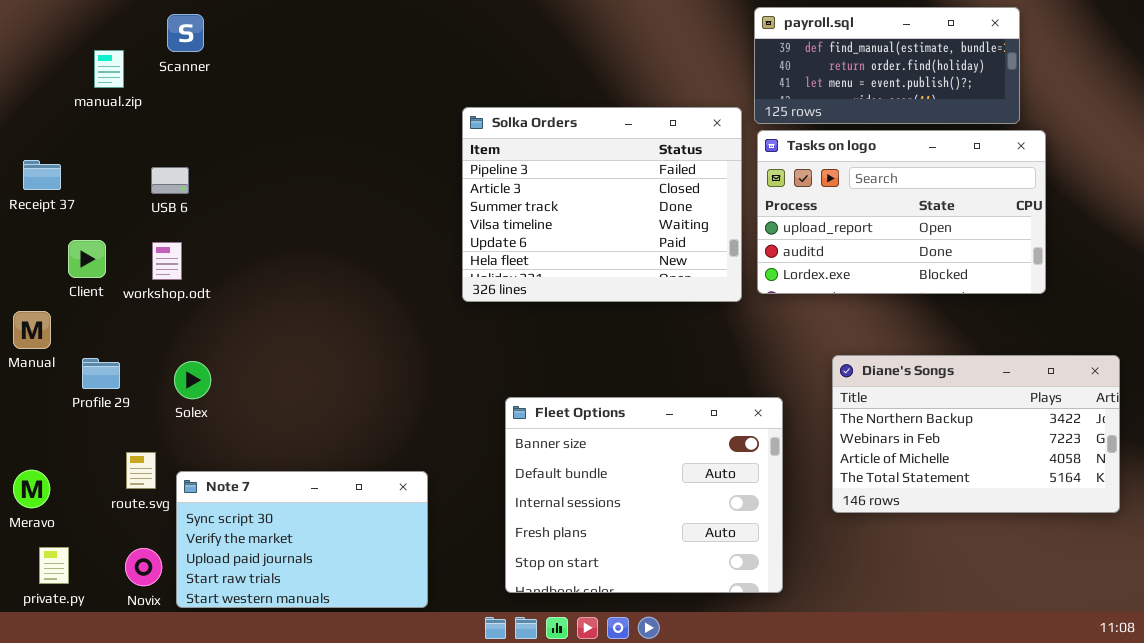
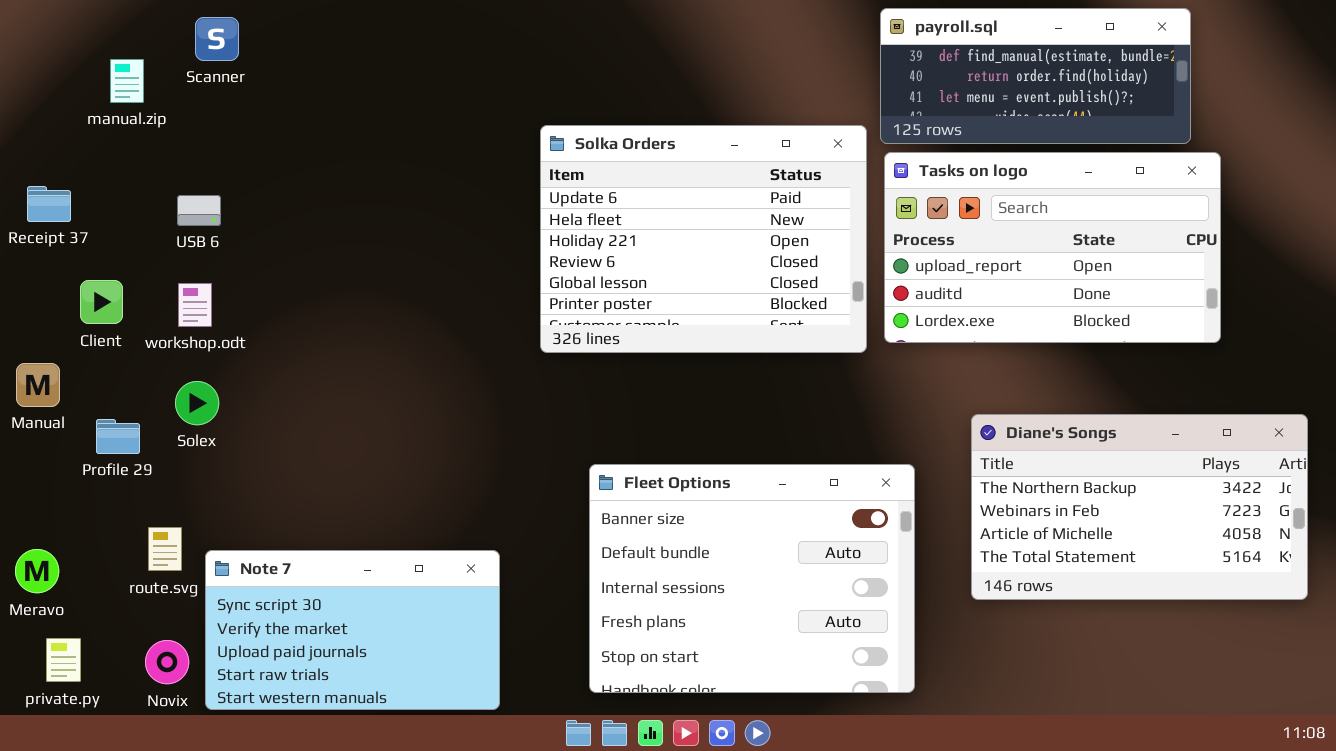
Solka Orders: [462,107,742,302] -> [540,125,867,353], scrolled down 4 rows
Solex: [174,361,211,399] -> [175,381,219,425], moved

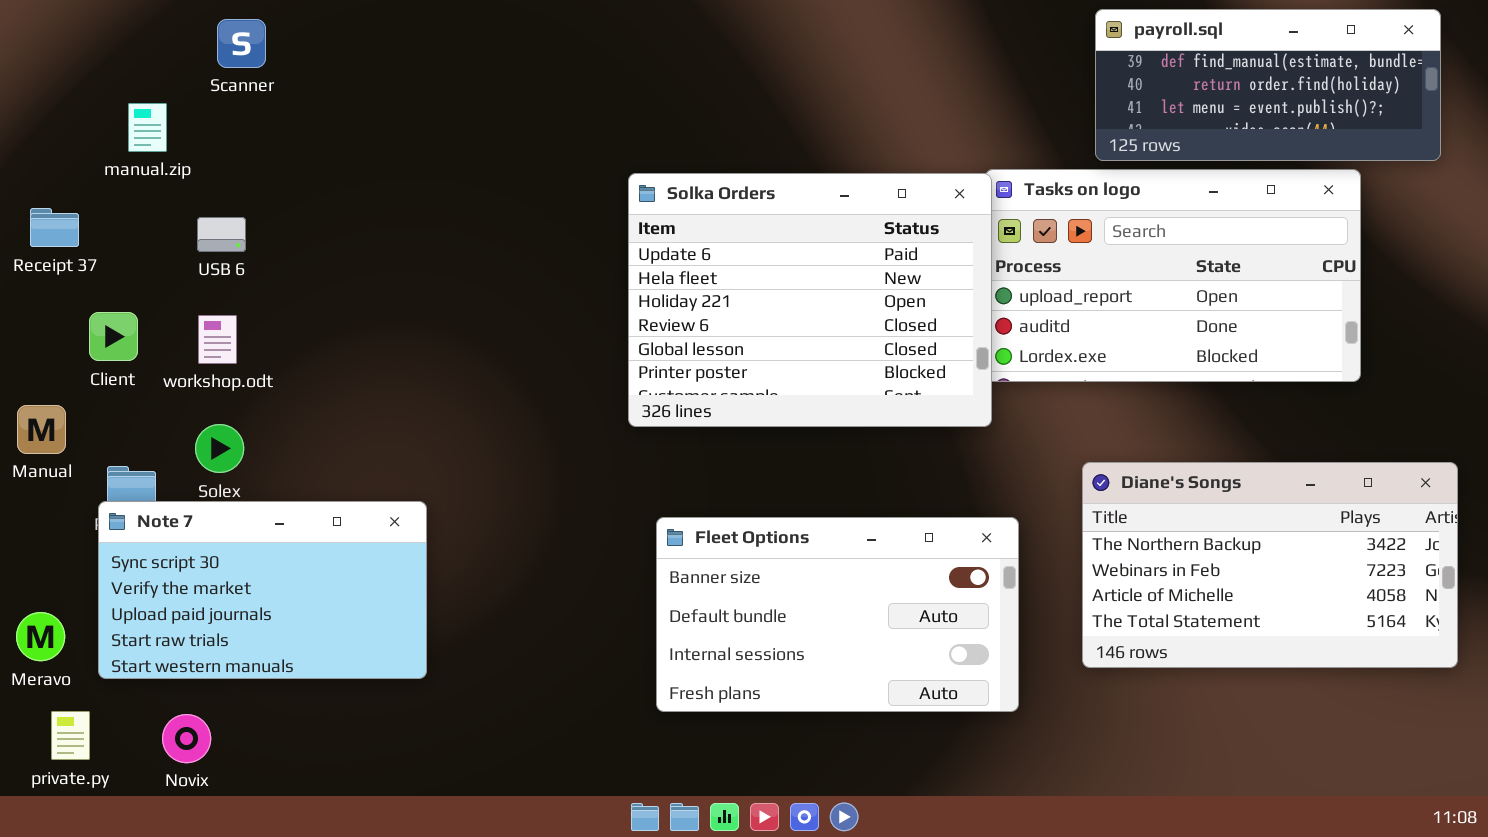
payroll.sql: [880,8,1191,144] -> [1095,9,1441,161], moved
manual.zip: [110,59,144,103] -> [128,103,167,152], moved
Solka Orders: [540,125,867,353] -> [628,173,992,427], moved
Fleet Options: [589,464,915,693] -> [656,517,1019,712], resized
Note 7: [205,550,500,710] -> [98,501,427,679], moved

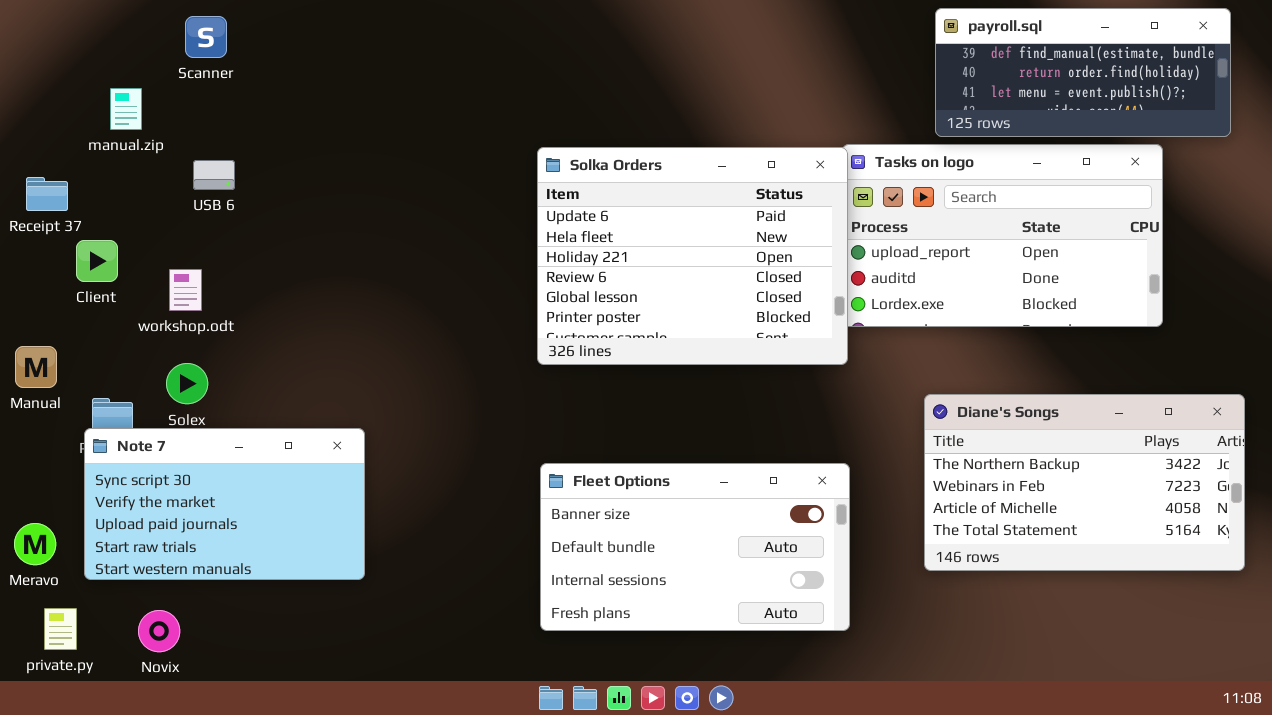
USB 6: [197,217,246,252] -> [193,160,235,190], moved
Client: [89,312,138,361] -> [76,240,118,282], moved
Fleet Options: [656,517,1019,712] -> [540,463,850,631], moved

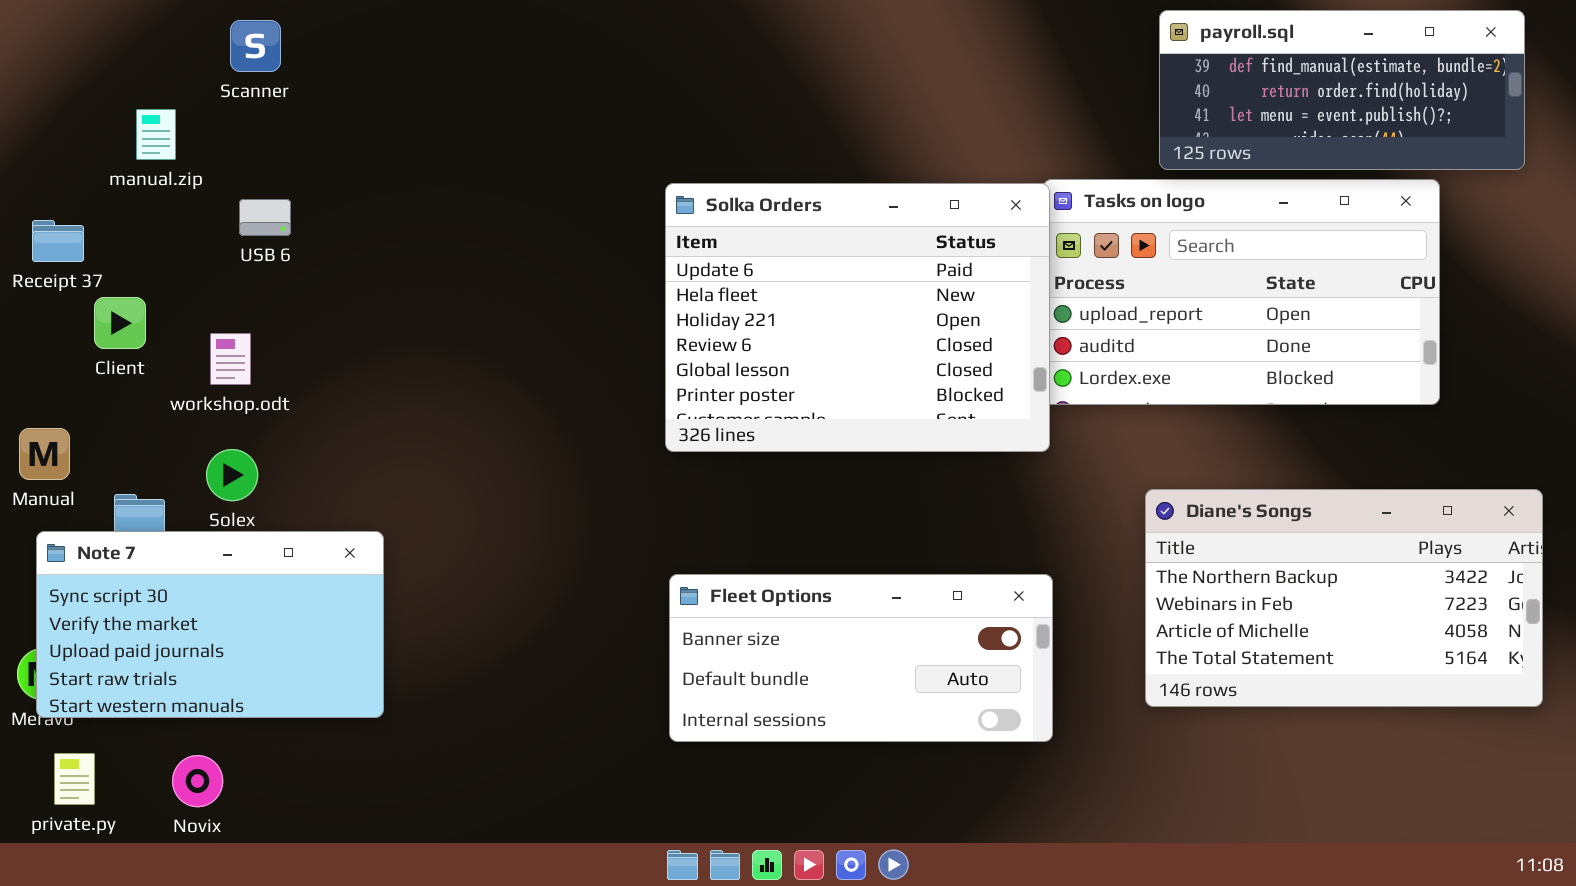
Note 7: [84,428,365,580] -> [36,531,384,718], moved
Fleet Options: [540,463,850,631] -> [669,574,1053,742], resized

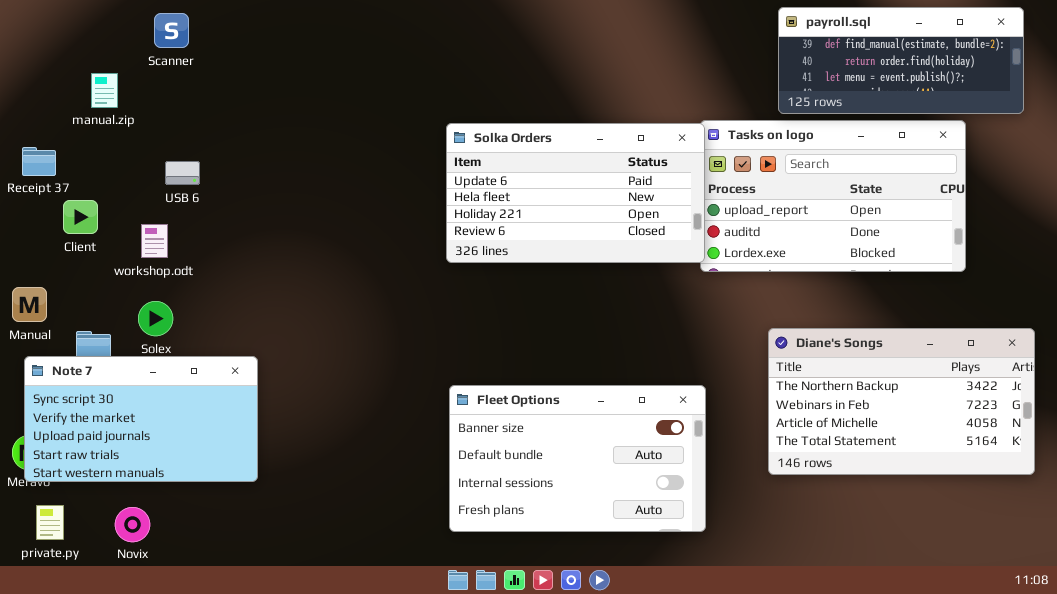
Solka Orders: [665,183,1050,452] -> [446,123,705,263], resized
USB 6: [239,199,291,236] -> [165,161,200,185], moved
Fleet Options: [669,574,1053,742] -> [449,385,706,532], resized

